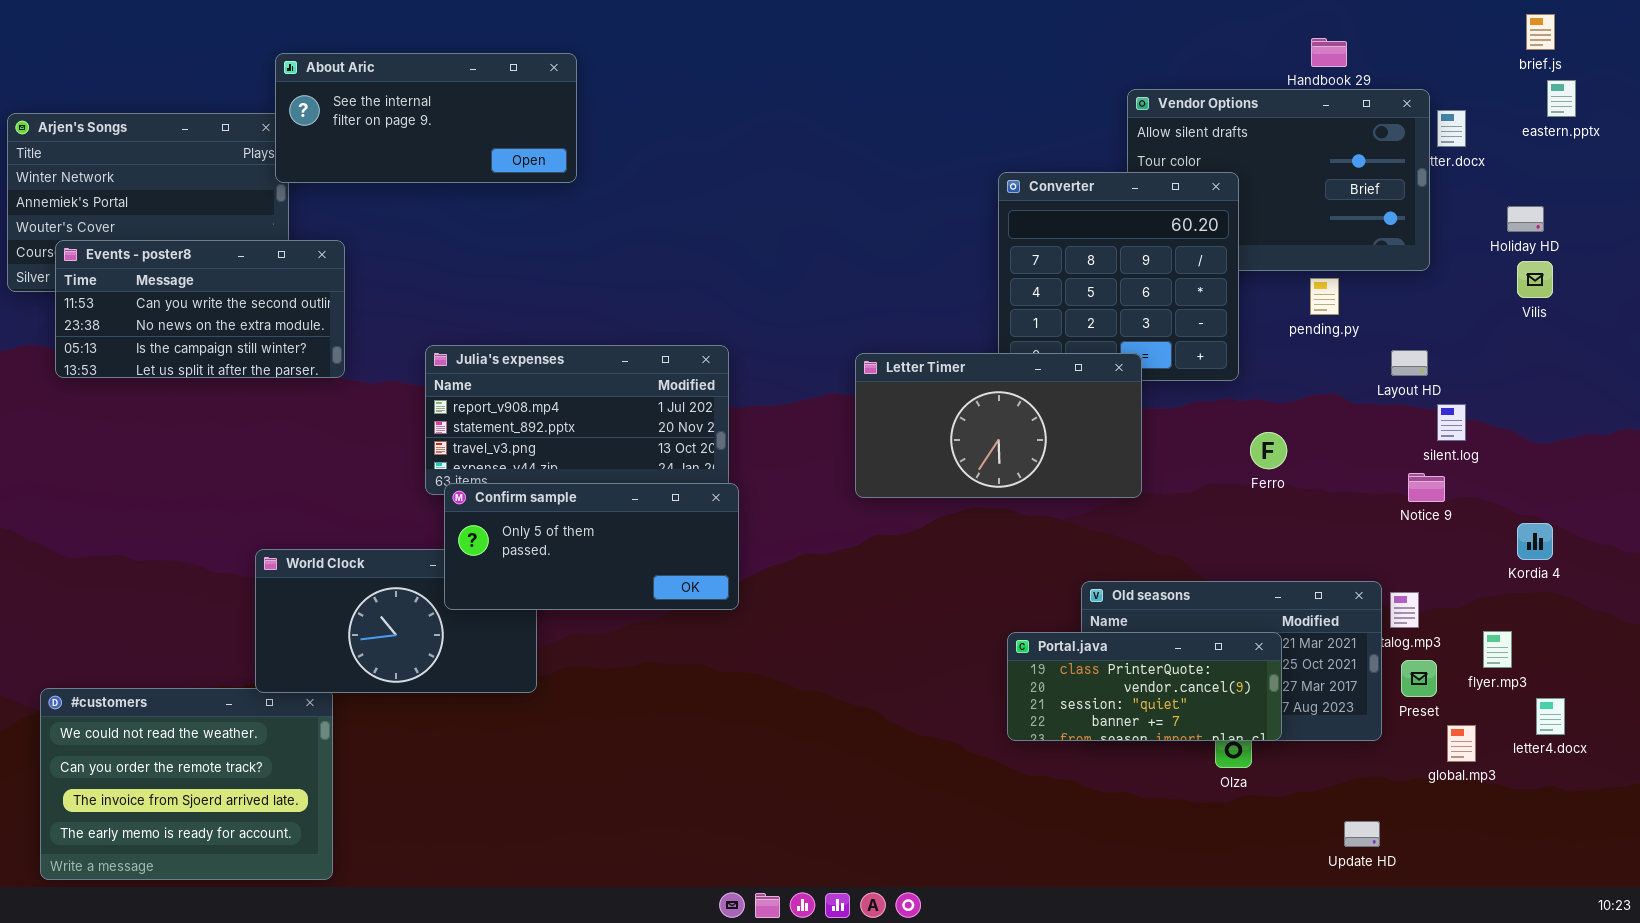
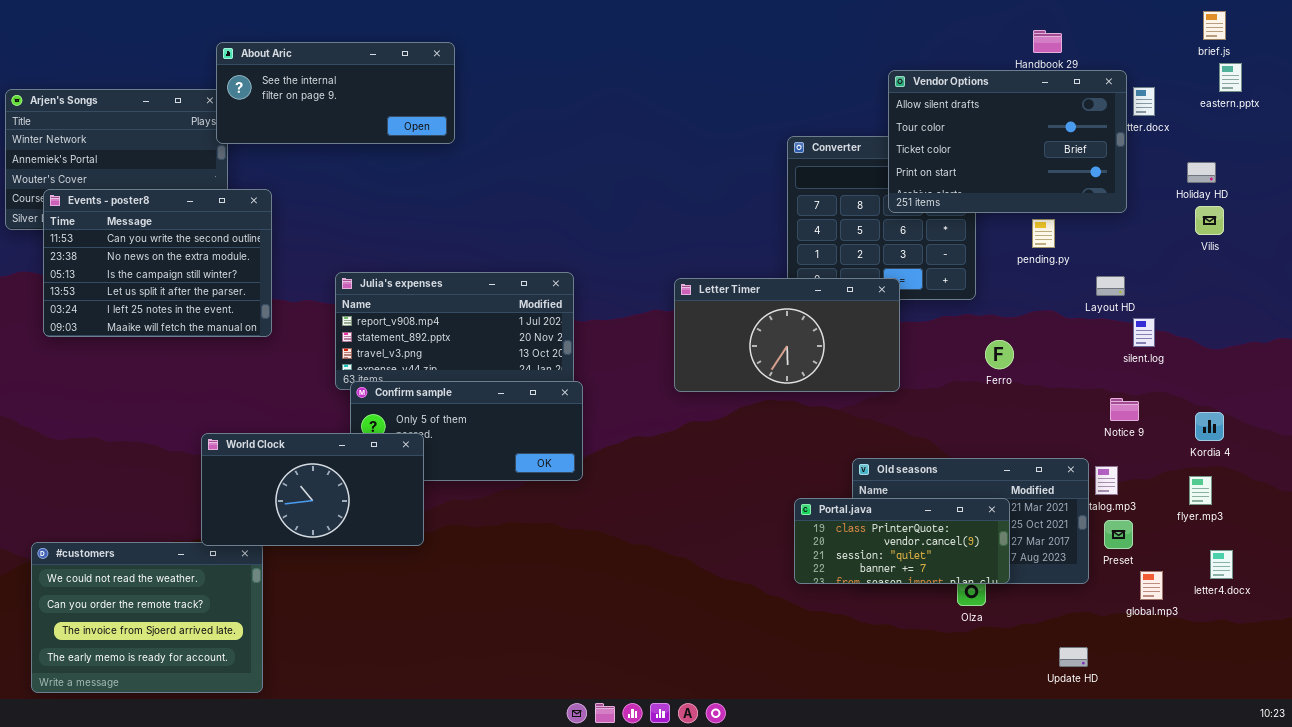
Vendor Options: [1127,89,1430,271] -> [888,70,1127,213], raised
Events - poster8: [55,240,345,378] -> [43,189,272,337], resized
Notice 9: [1408,473,1445,502] -> [1110,398,1139,421], moved
World Clock: [255,549,537,693] -> [201,433,424,546], raised
flyer.mp3: [1483,631,1512,668] -> [1189,476,1212,505], moved

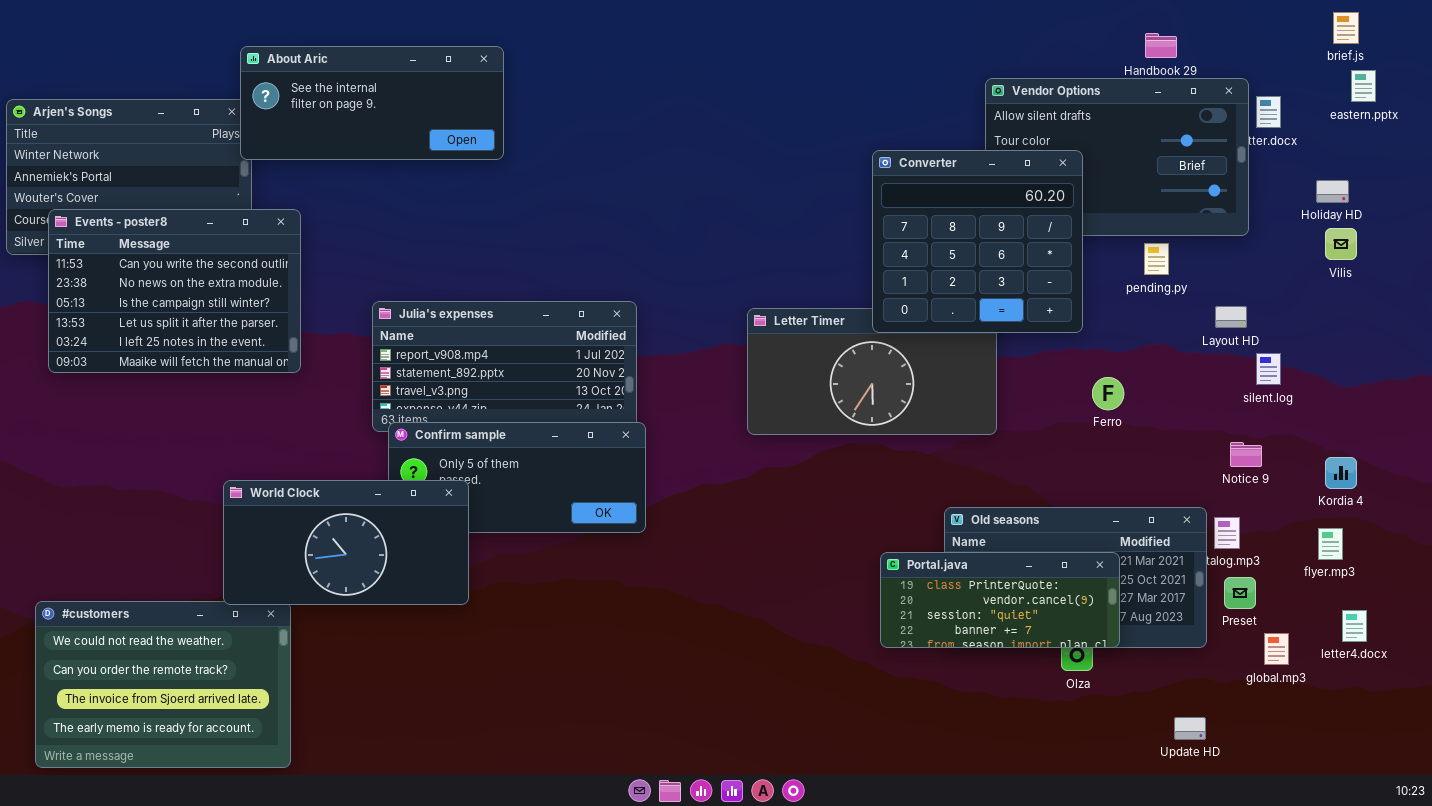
Converter: [787,136,976,300] -> [872,150,1083,333], raised

